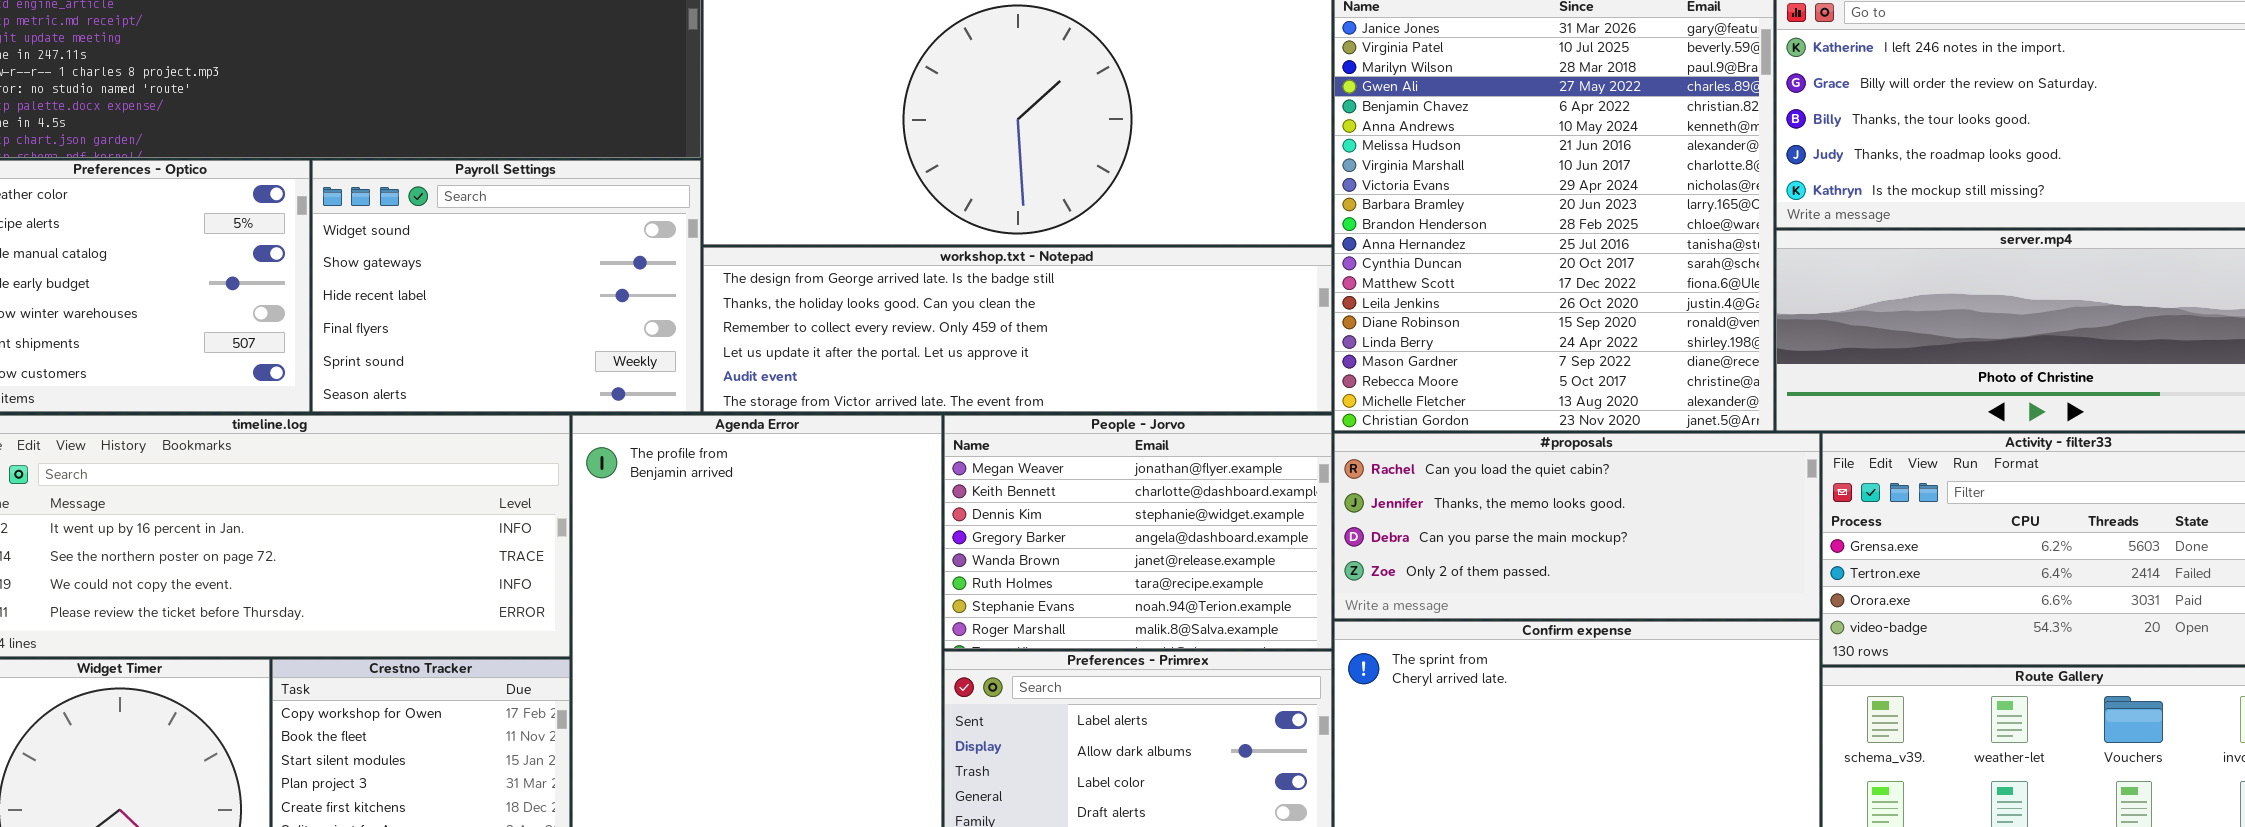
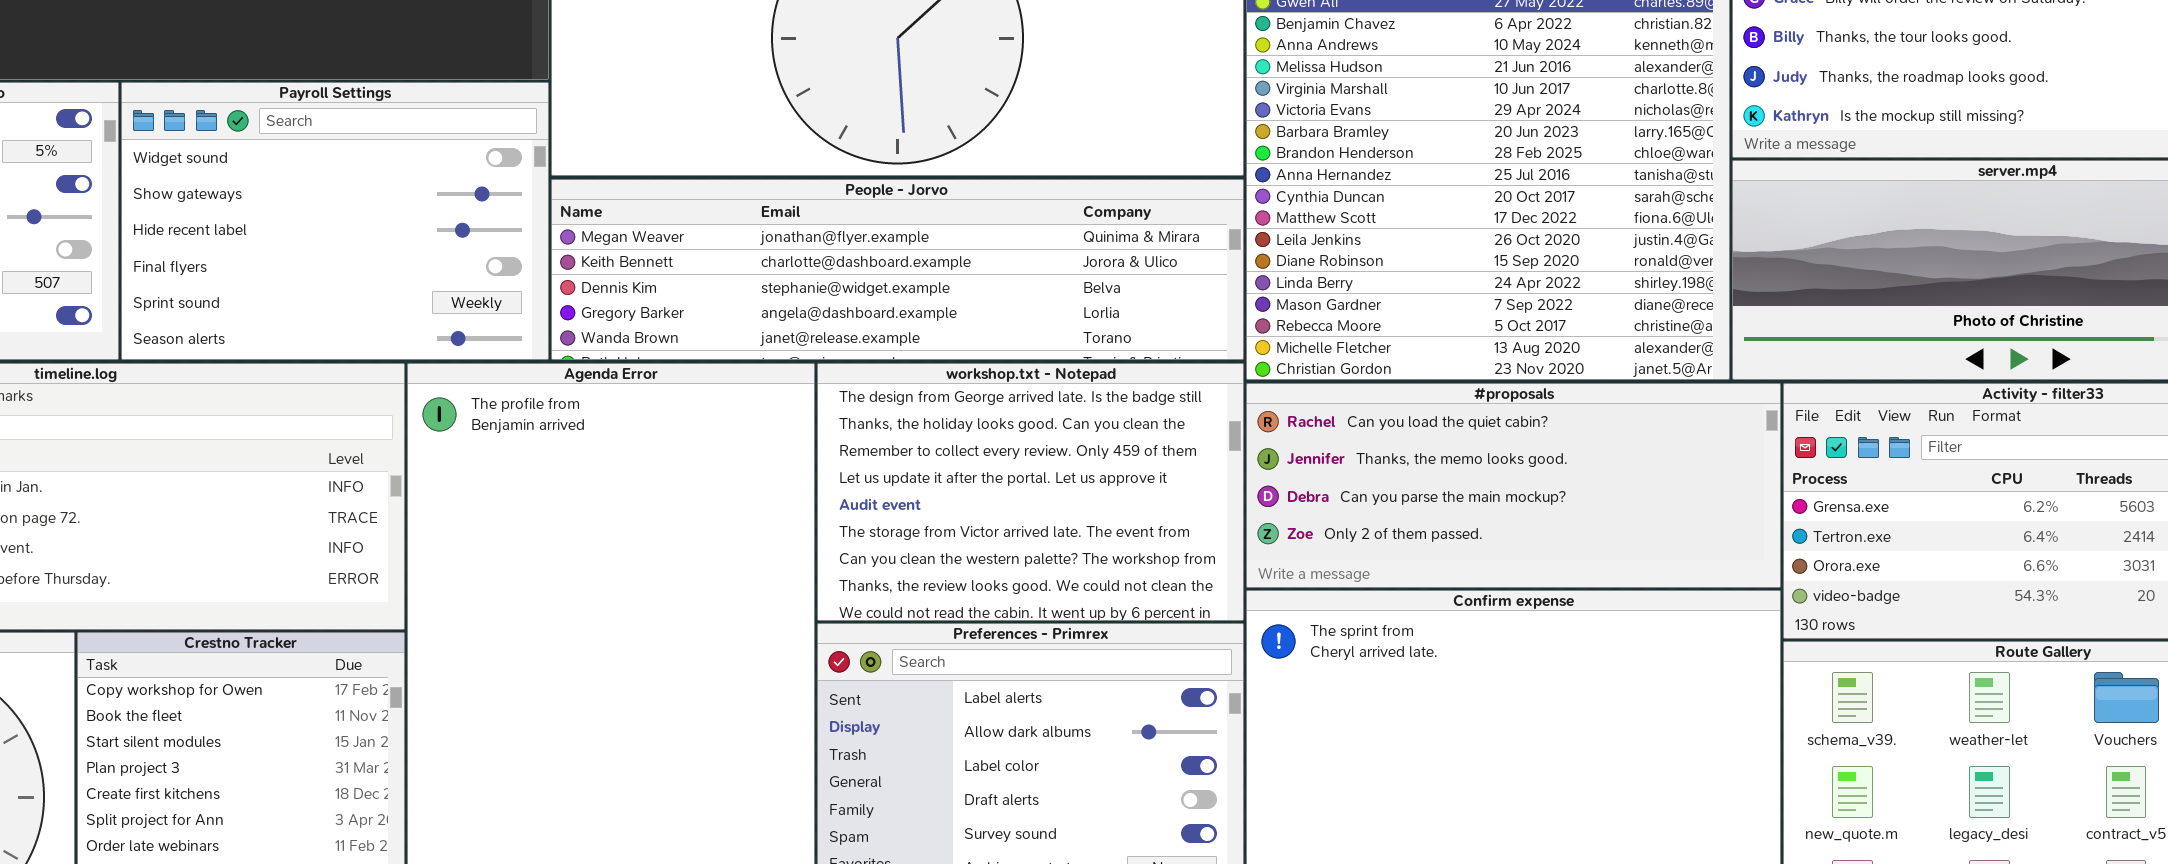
workshop.txt - Notepad: [703,247,1332,412] -> [817,363,1244,621], moved, resized
People - Jorvo: [944,415,1332,649] -> [551,179,1244,360], moved, resized

